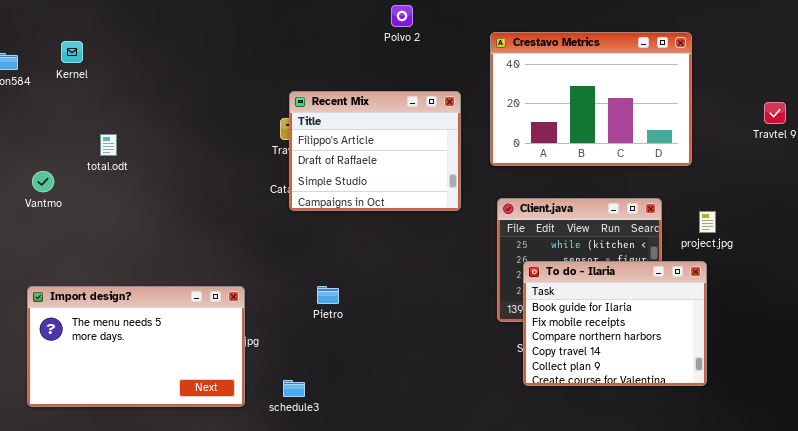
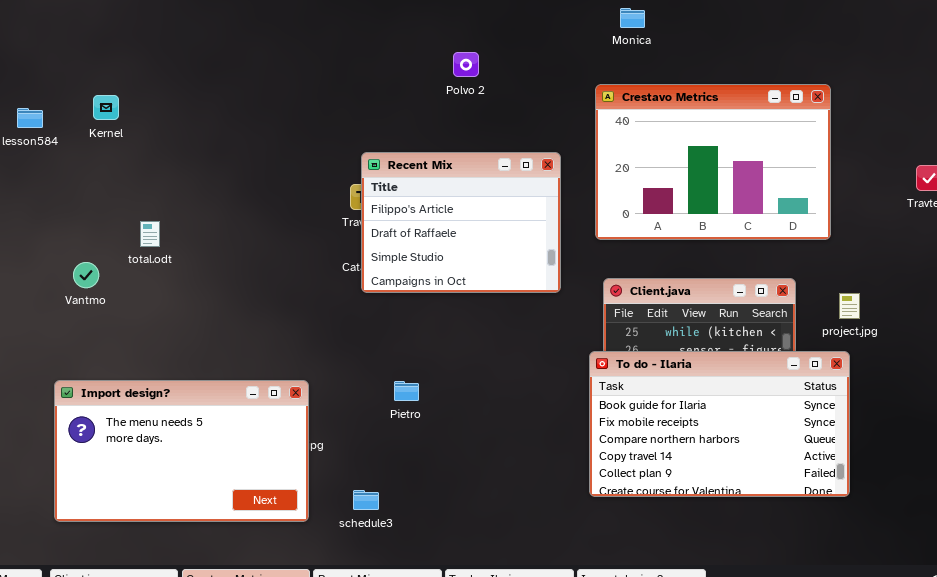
Polvo 2: [391,5,413,27] -> [453,52,479,77], moved
total.odt: [100,134,117,156] -> [140,221,160,247], moved
Vantmo: [32,171,54,192] -> [73,262,99,288], moved
To do - Ilaria: [523,261,707,386] -> [589,351,850,497], resized

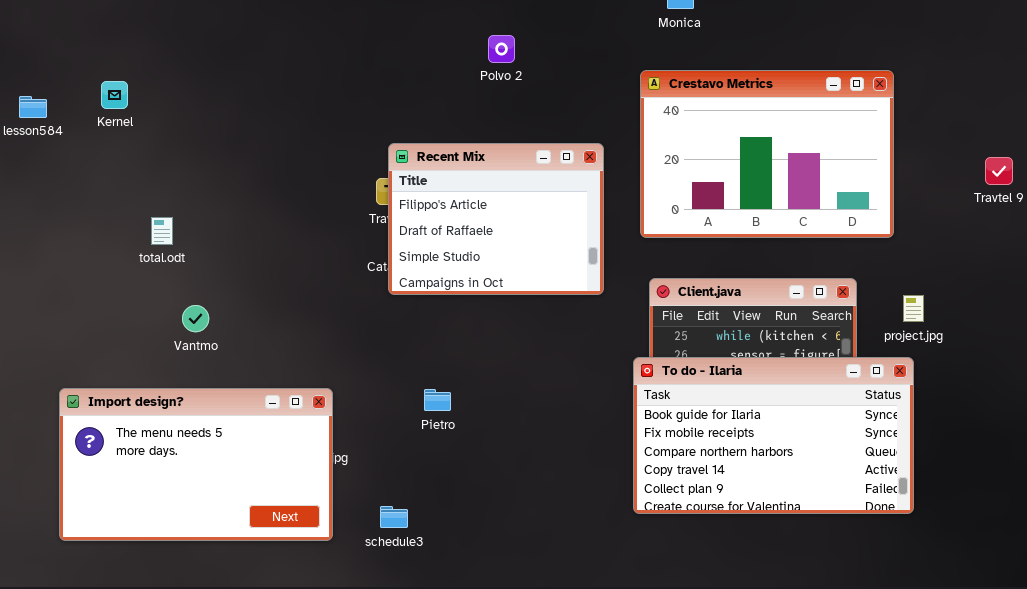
Vantmo: [73,262,99,288] -> [182,305,209,332], moved

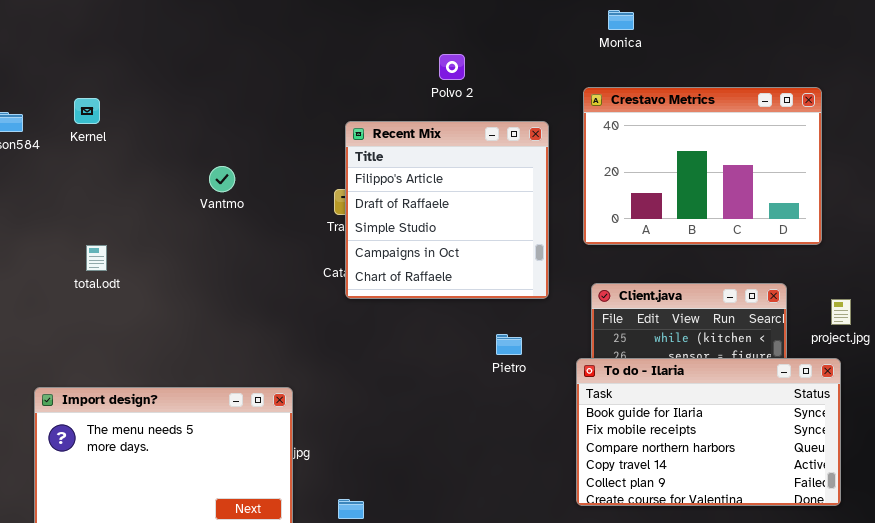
Recent Mix: [388,143,604,295] -> [345,121,549,299], resized
total.odt: [151,217,173,245] -> [86,245,107,271], moved
Vantmo: [182,305,209,332] -> [209,166,235,192], moved
Pietro: [424,389,451,411] -> [496,334,522,355], moved

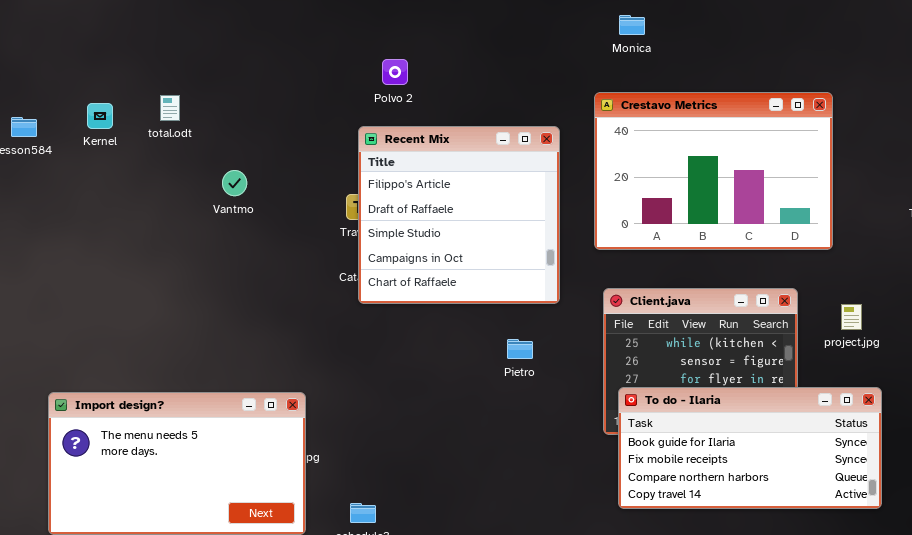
Polvo 2: [439,54,465,80] -> [382,59,408,85], moved
total.odt: [86,245,107,271] -> [160,95,180,121], moved
To do - Ilaria: [576,358,841,506] -> [618,387,882,509], moved, resized

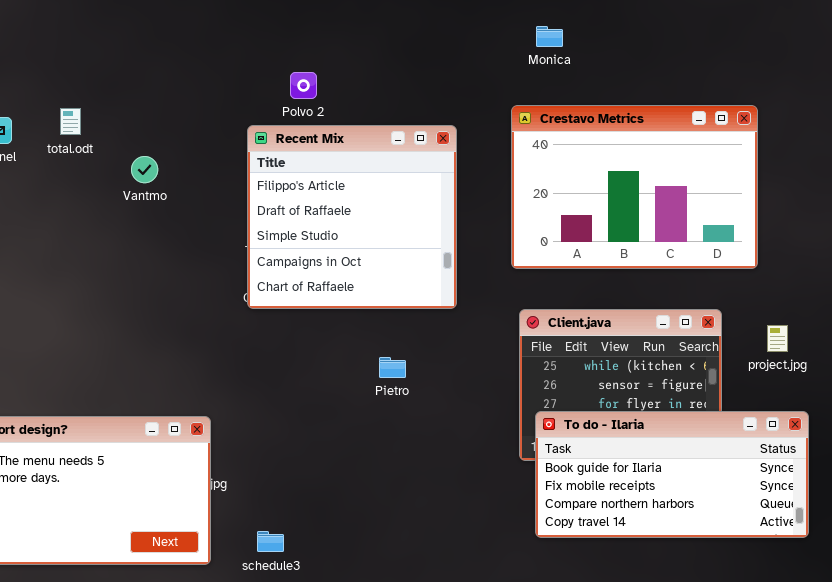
Recent Mix: [358,126,560,304] -> [247,125,457,309], moved
Vantmo: [222,170,247,196] -> [131,156,158,183], moved
Pietro: [507,339,533,359] -> [379,357,406,378], moved

